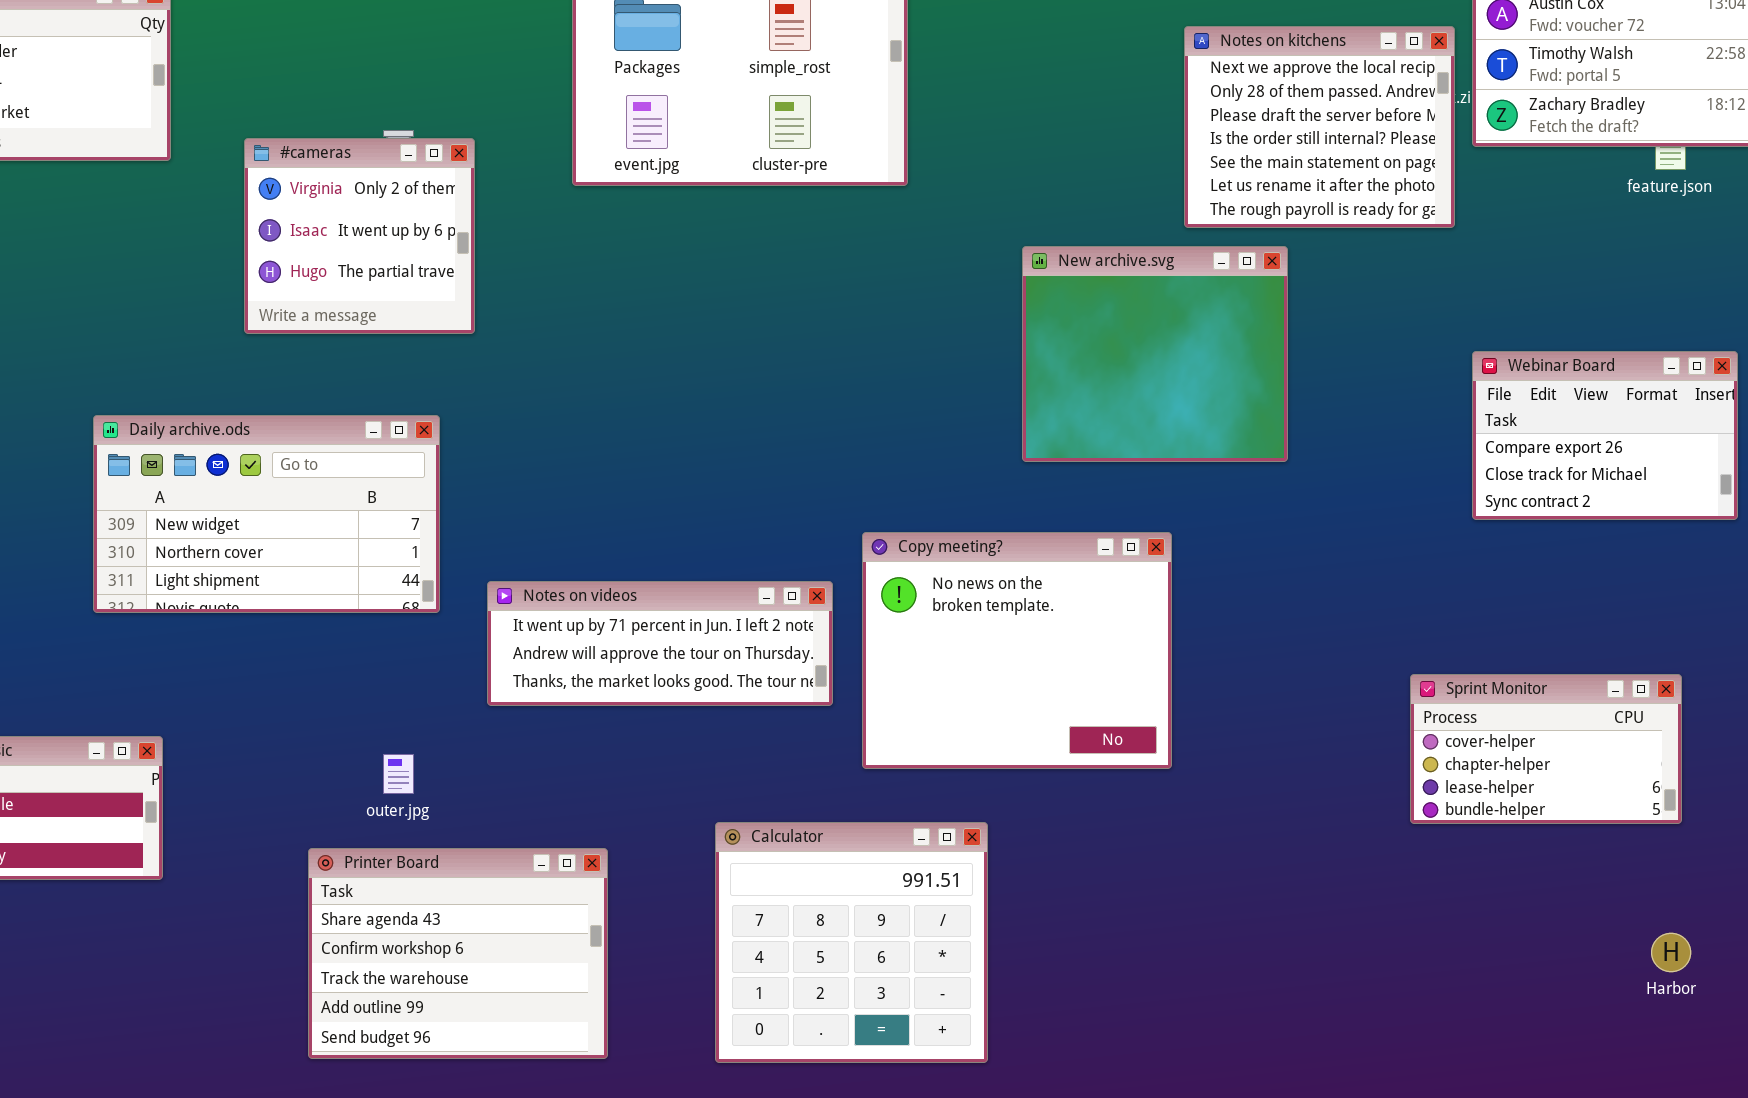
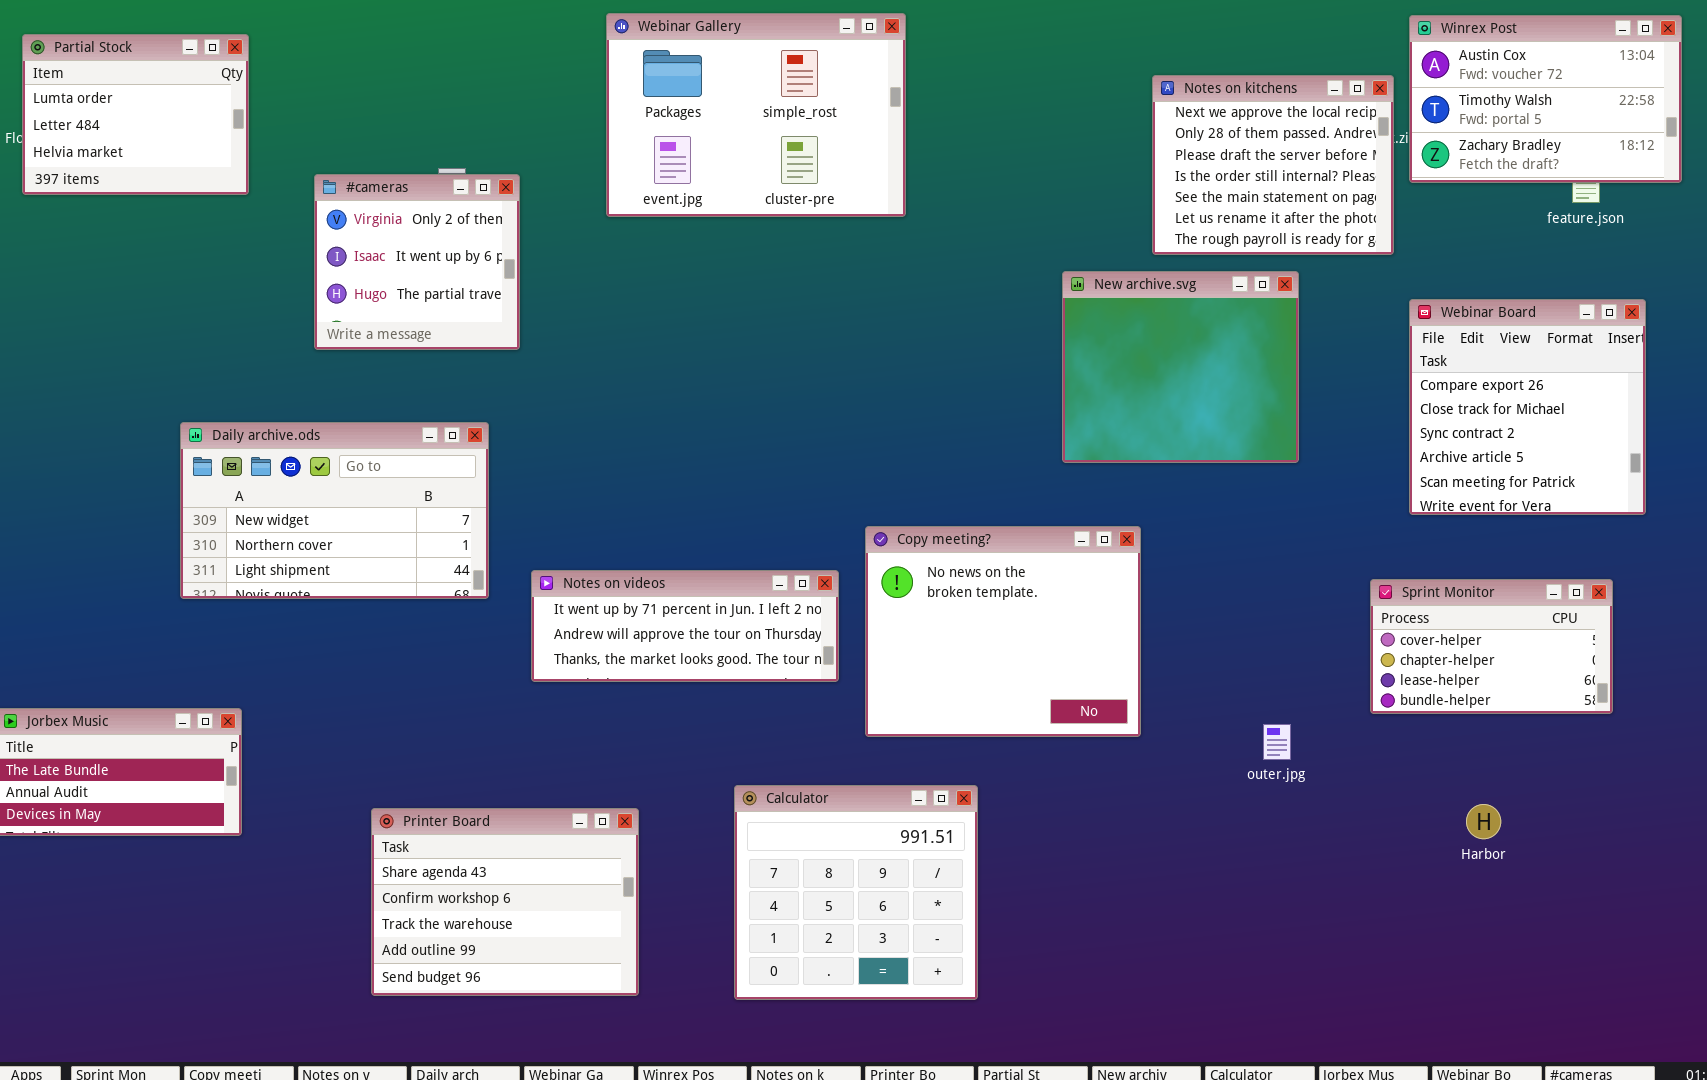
New archive.svg: [1022,246,1288,462] -> [1062,271,1299,463], moved
Webinar Board: [1472,351,1738,520] -> [1409,299,1646,515], resized
Sprint Monitor: [1410,674,1682,824] -> [1370,579,1613,714], moved
outer.jpg: [383,754,414,794] -> [1263,724,1291,760], moved
Harbor: [1651,933,1691,972] -> [1466,804,1501,839], moved

